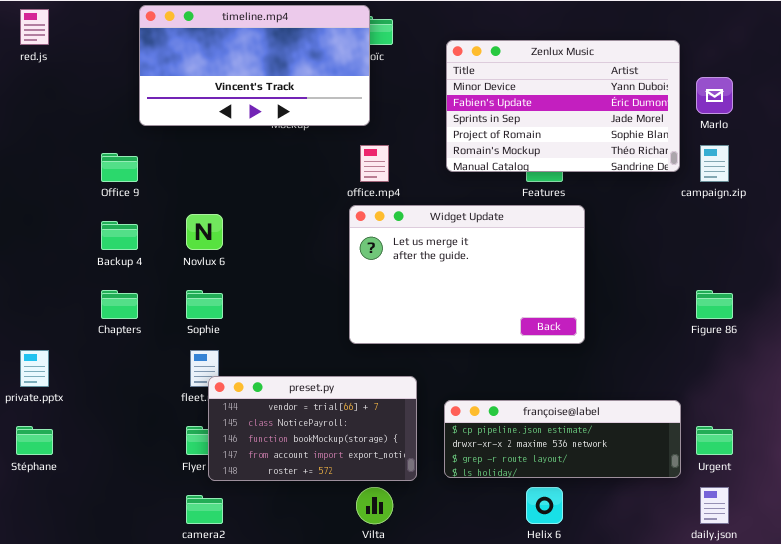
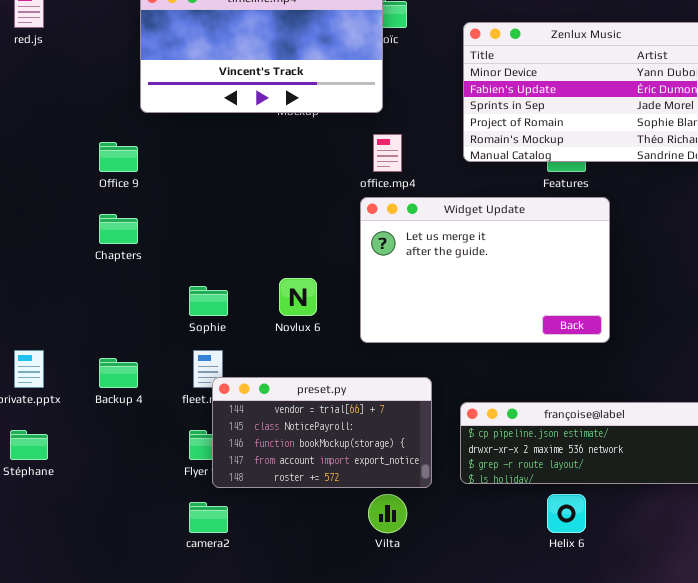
Novlux 6: [186,214,223,250] -> [279,278,317,316], moved
Backup 4: [101,221,138,250] -> [99,358,138,388], moved
Chapters: [101,290,138,319] -> [99,214,138,244], moved

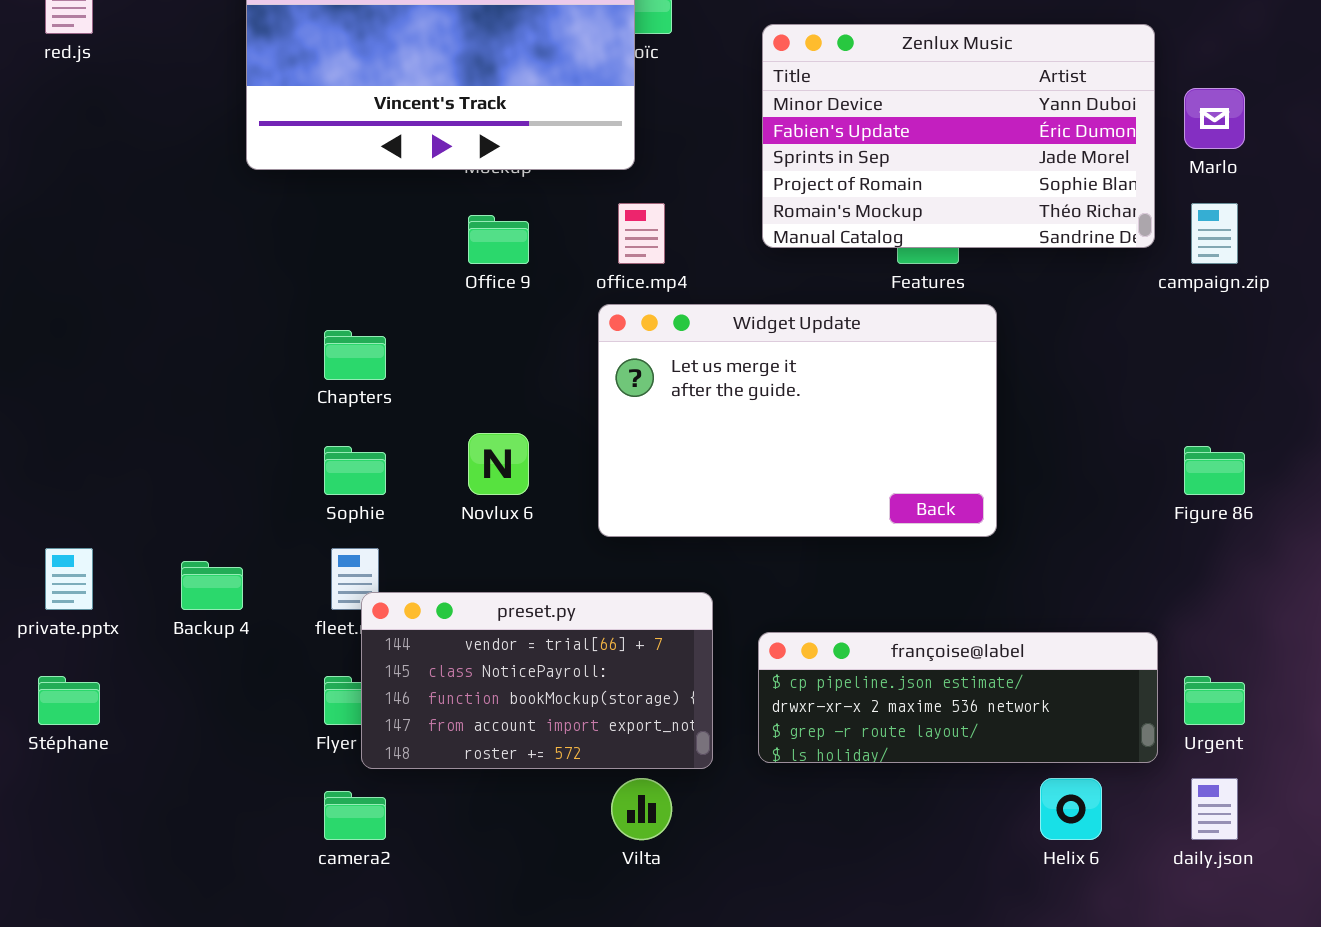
Office 9: [99,142,138,172] -> [468,215,529,264], moved
Chapters: [99,214,138,244] -> [324,330,386,380], moved
Helix 6: [547,494,586,533] -> [1040,778,1102,840], moved

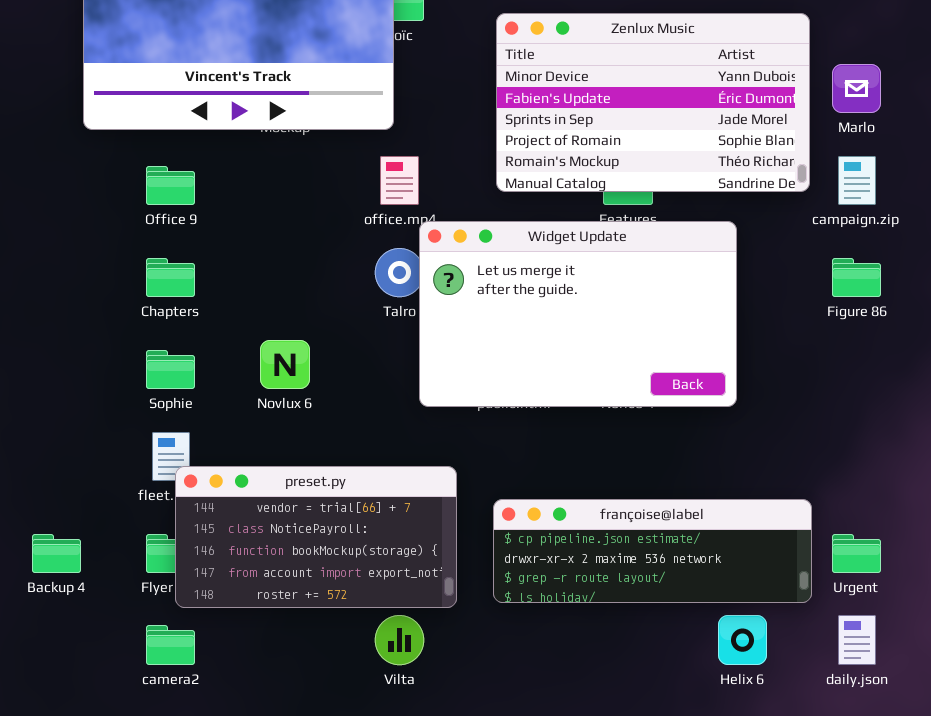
Office 9: [468,215,529,264] -> [146,166,195,205], moved
Widget Update: [598,304,997,537] -> [419,221,737,407], moved
Figure 86: [1184,446,1245,495] -> [832,258,881,297], moved
Backup 4: [181,561,243,610] -> [32,534,81,573], moved

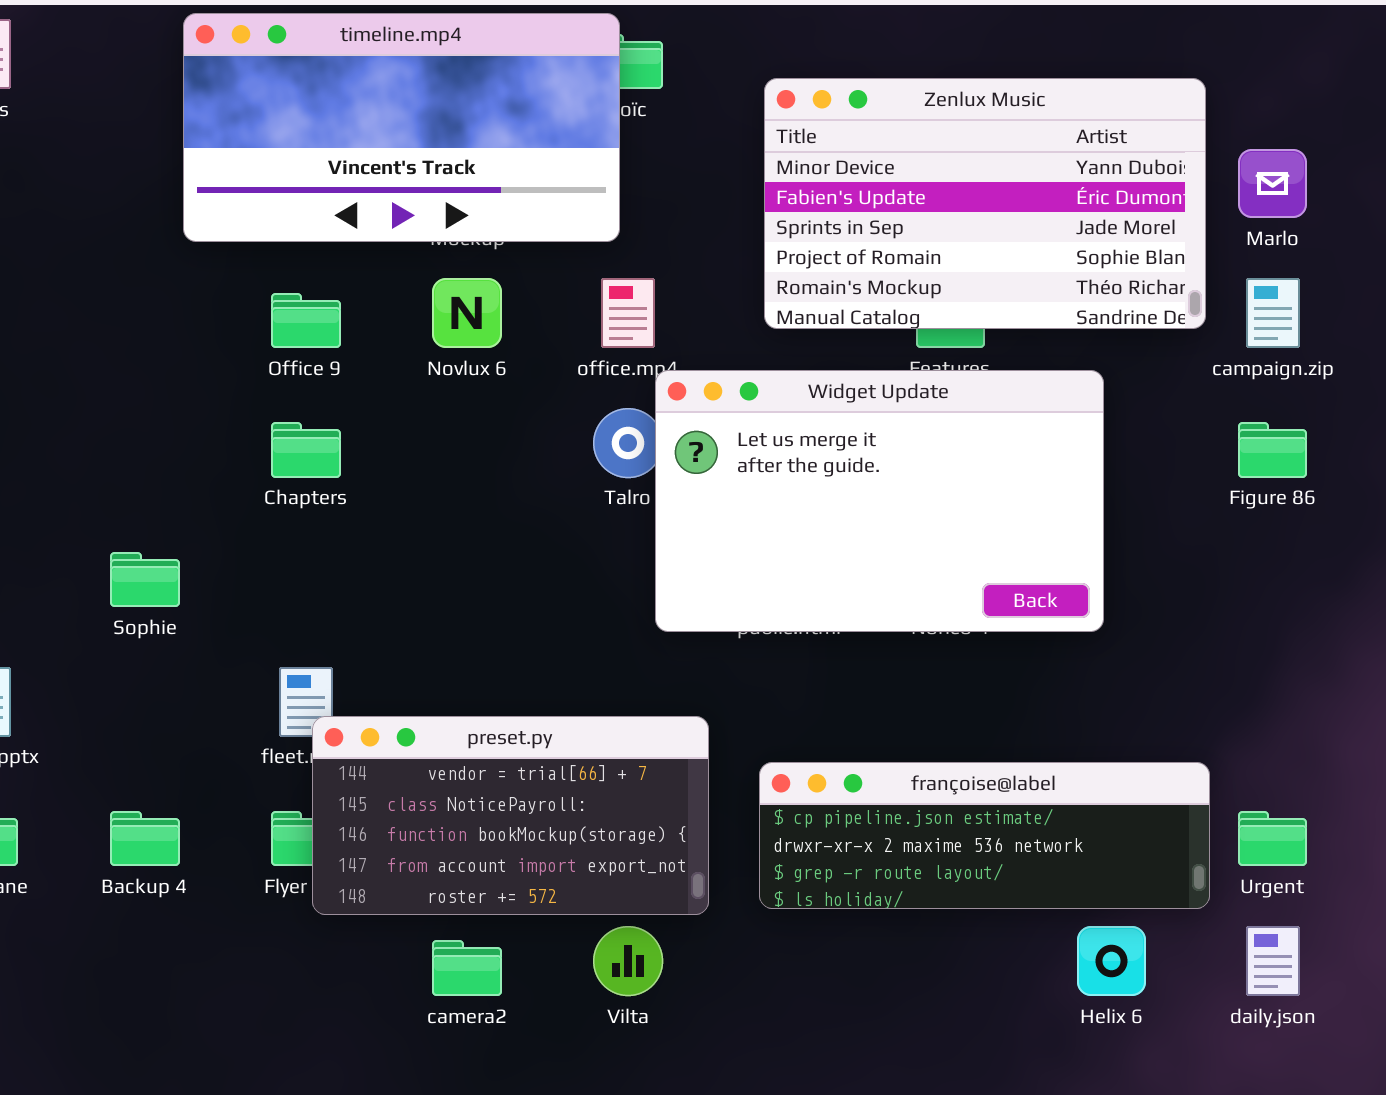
Novlux 6: [260,340,310,389] -> [432,278,502,348], moved
Sophie: [146,350,195,389] -> [110,552,180,607], moved
camera2: [146,625,195,665] -> [432,940,502,996], moved

